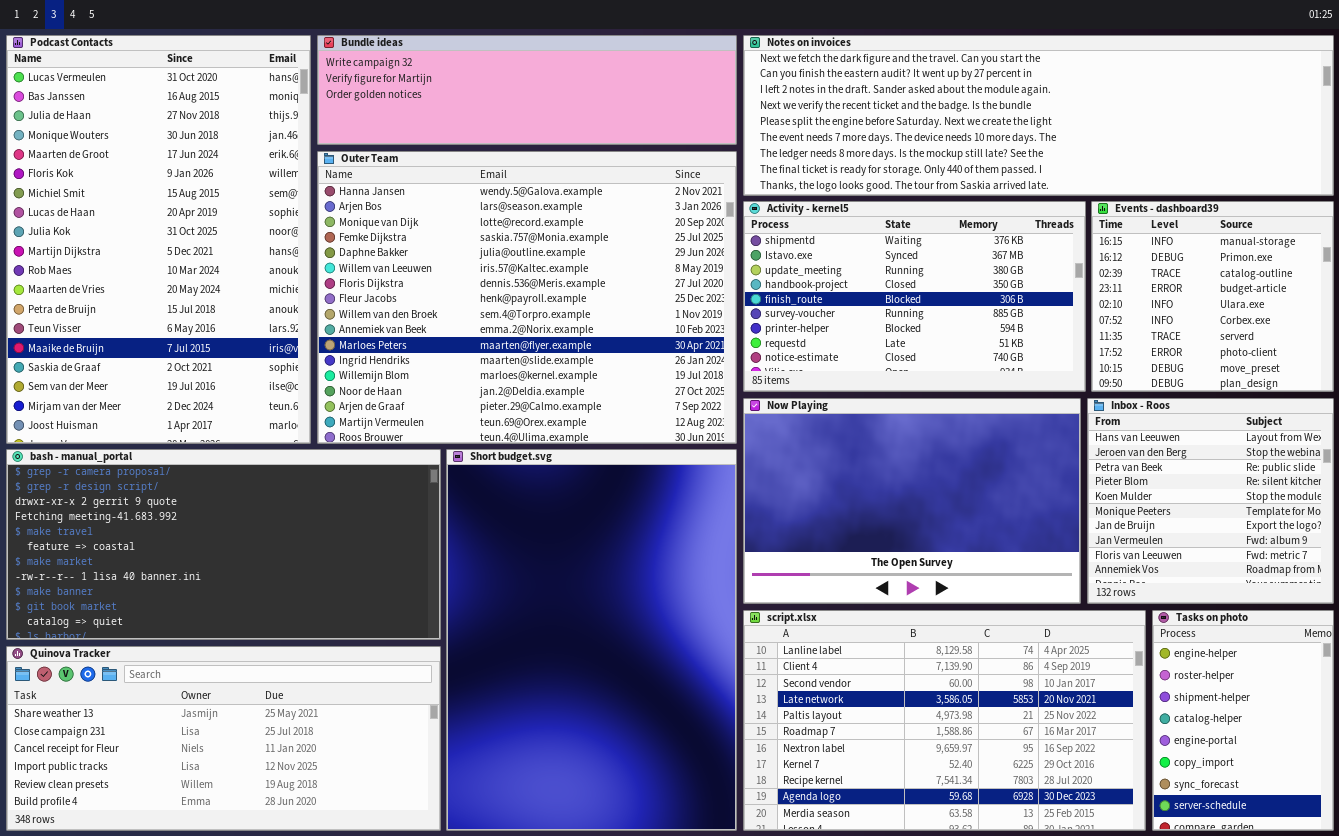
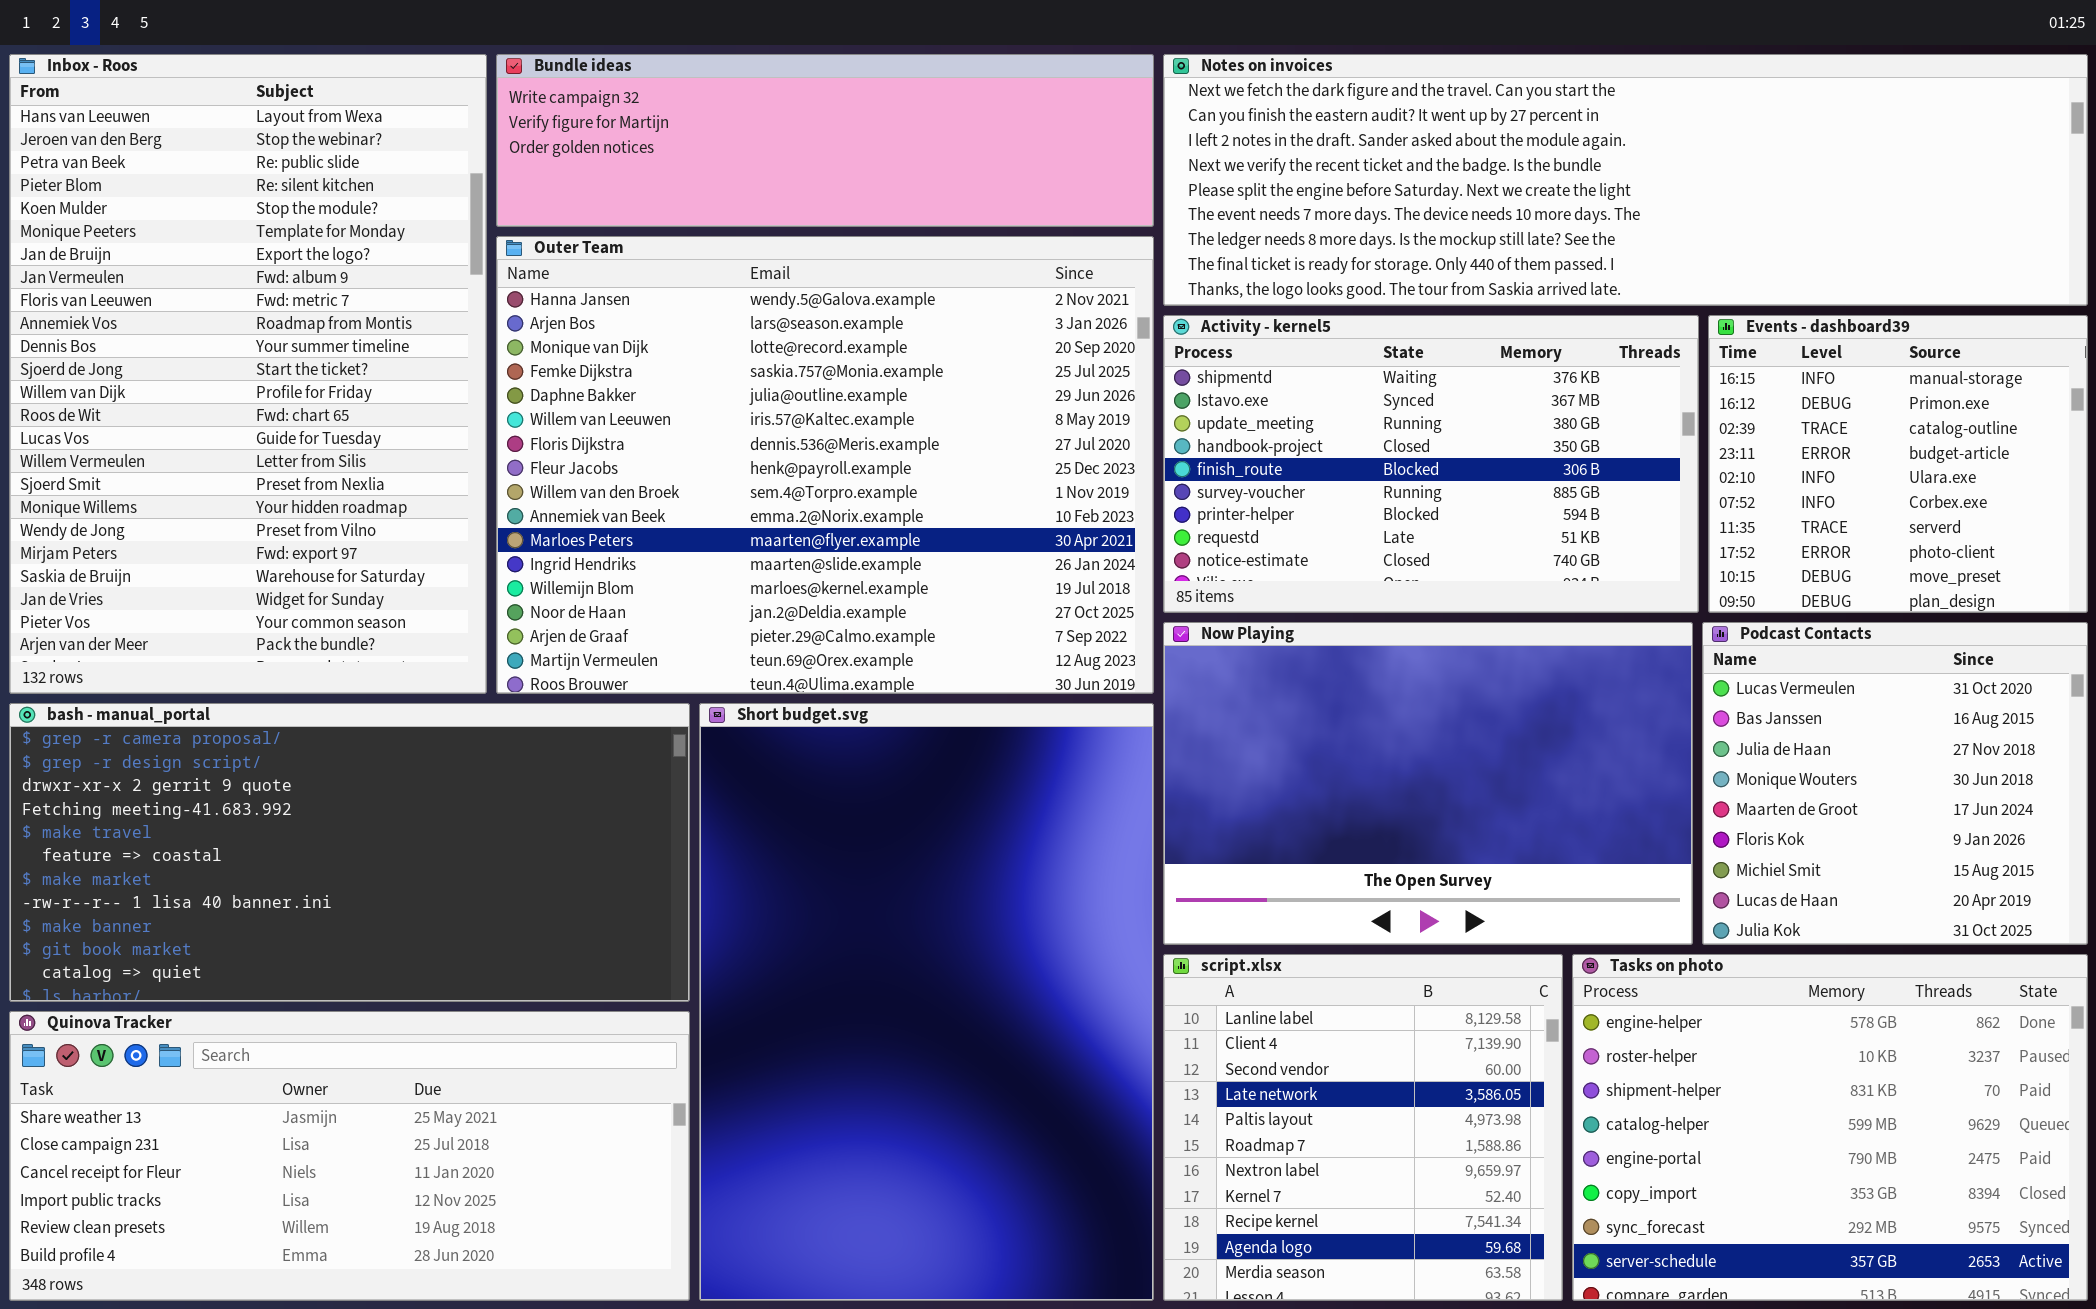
Podcast Contacts: [6,35,311,444] -> [1702,622,2088,945], moved, resized
Inbox - Roos: [1087,398,1334,604] -> [9,54,487,694], moved, resized
script.xlsx: [743,610,1146,831] -> [1163,954,1563,1301], resized
Tasks on photo: [1152,610,1334,831] -> [1572,954,2088,1301], resized

